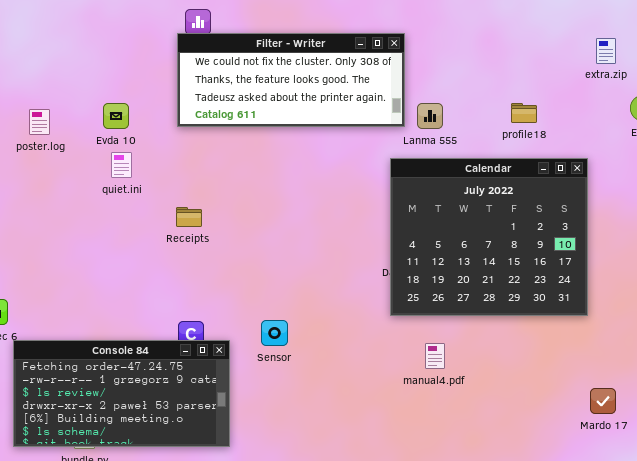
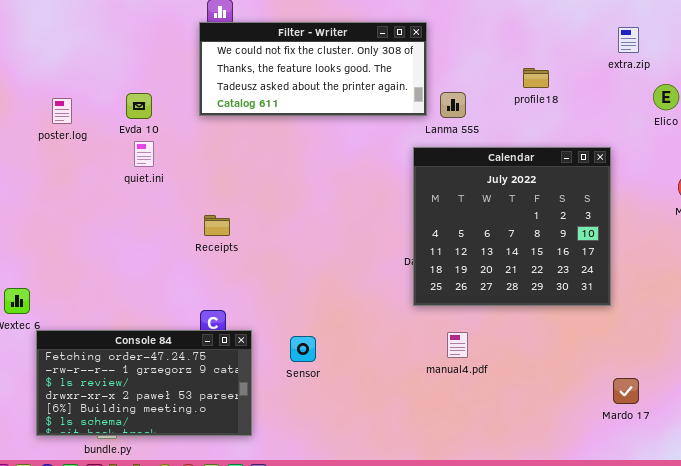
profile18: [511,103,537,123] -> [523,68,549,88], moved
Receipts: [176,207,202,227] -> [204,215,230,236], moved
Sensor: [261,320,288,346] -> [290,336,316,362], moved

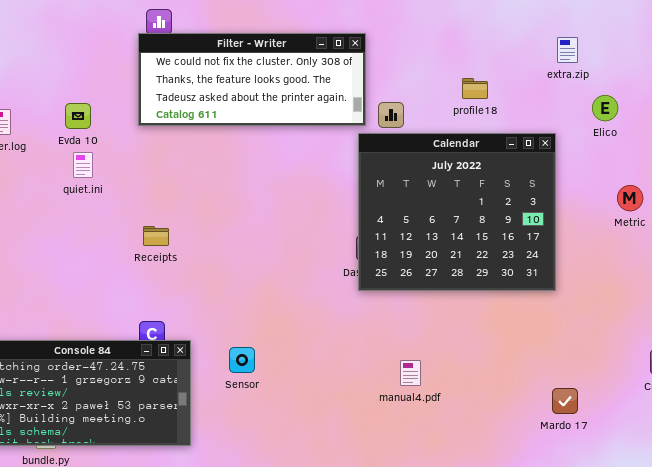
Calendar: [413,147,611,306] -> [358,133,556,291], moved
manual4.pdf: [447,332,468,358] -> [400,360,421,386], moved

